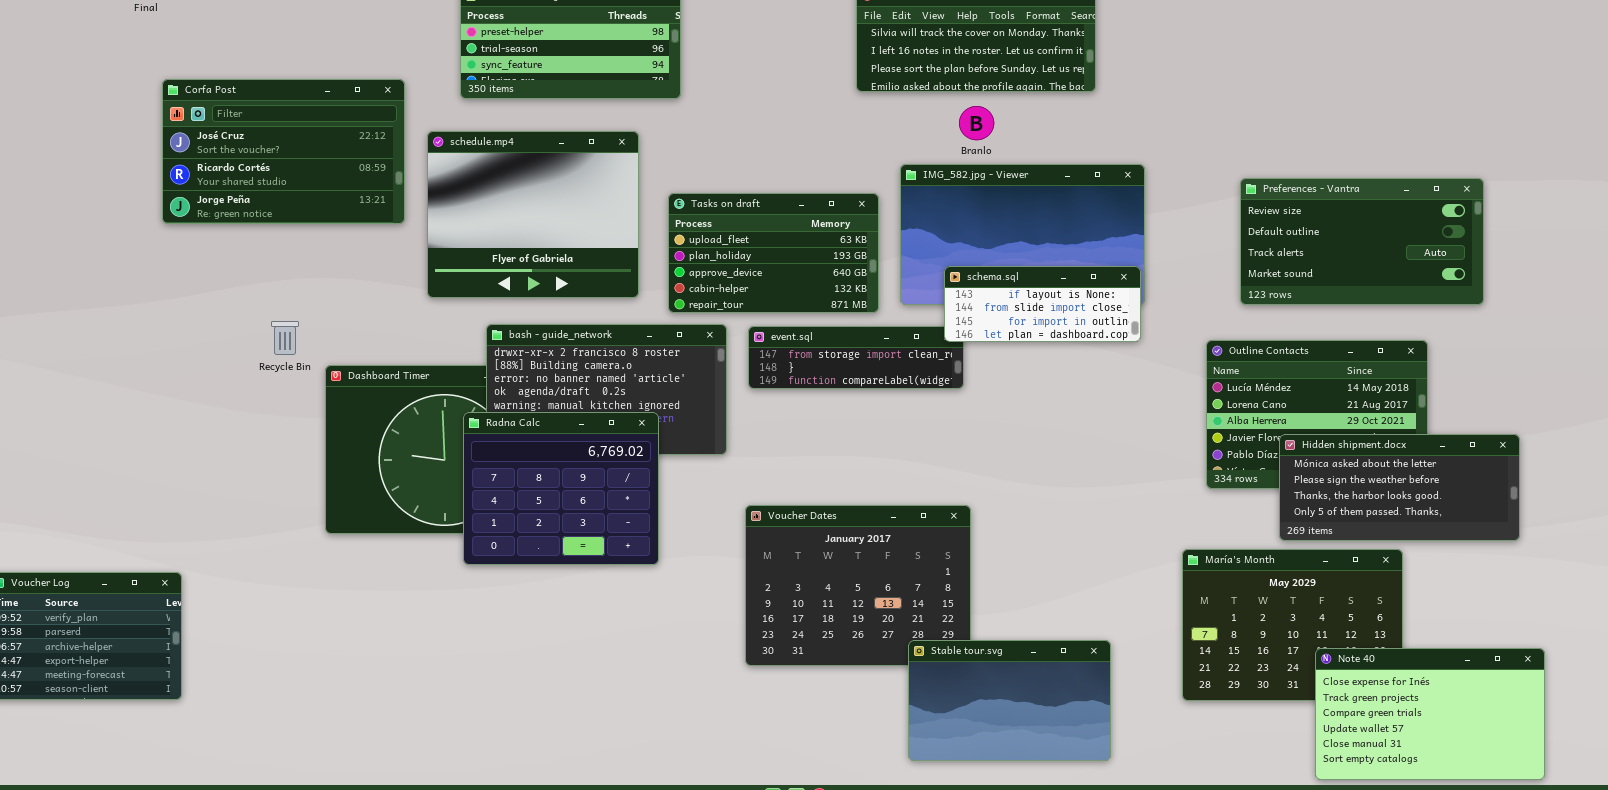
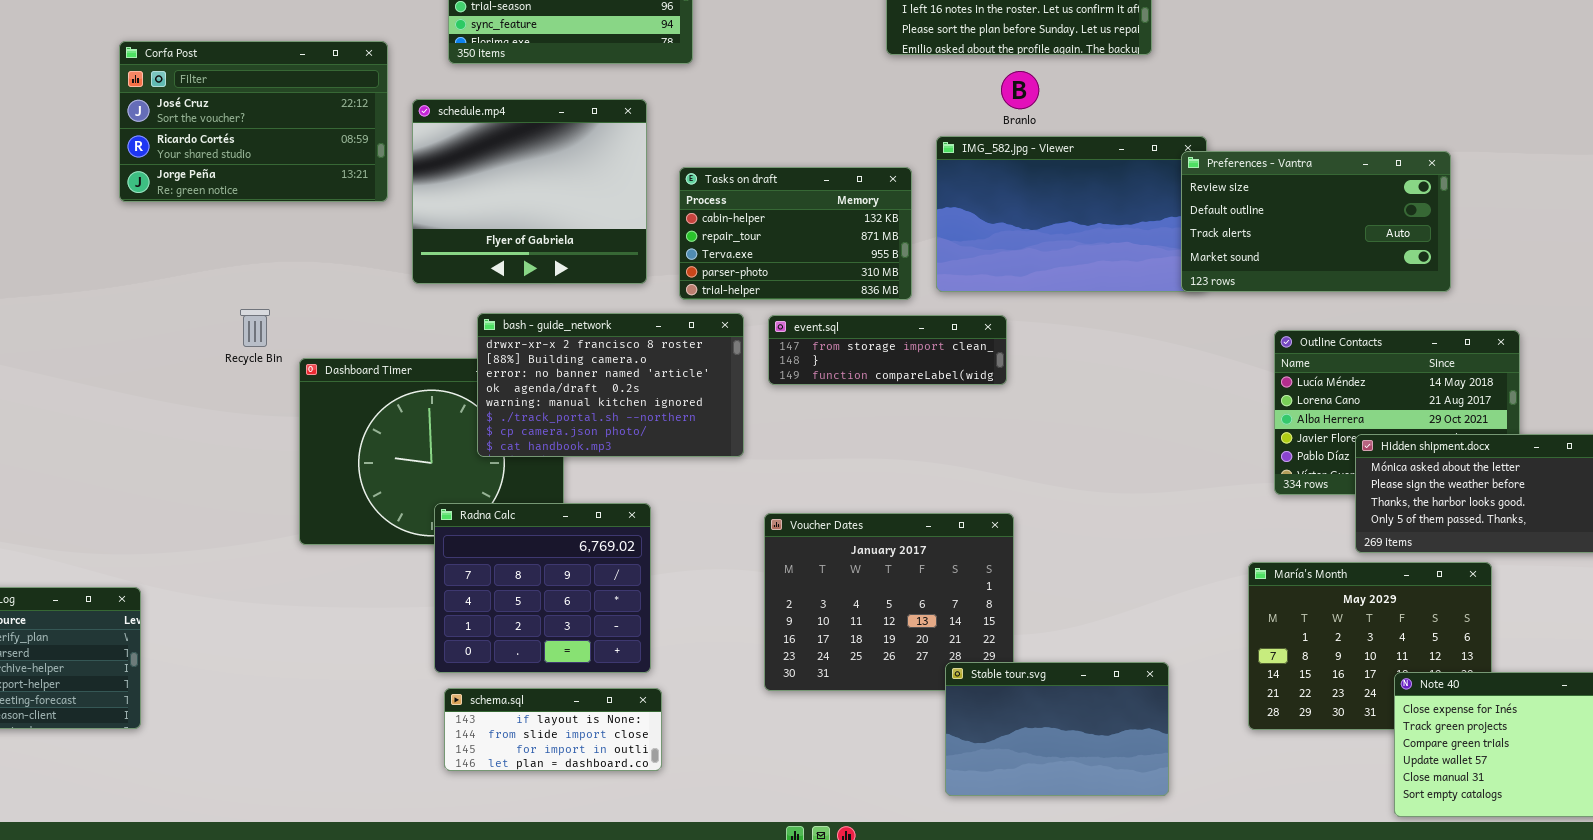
Preferences - Vantra: [1240,178,1484,305] -> [1181,151,1451,292], moved
Tasks on draft: [668,193,879,313] -> [679,167,912,300], scrolled down 3 rows
schema.sql: [944,266,1141,342] -> [444,688,662,771], moved
Radna Calc: [463,412,659,565] -> [434,503,651,673], moved

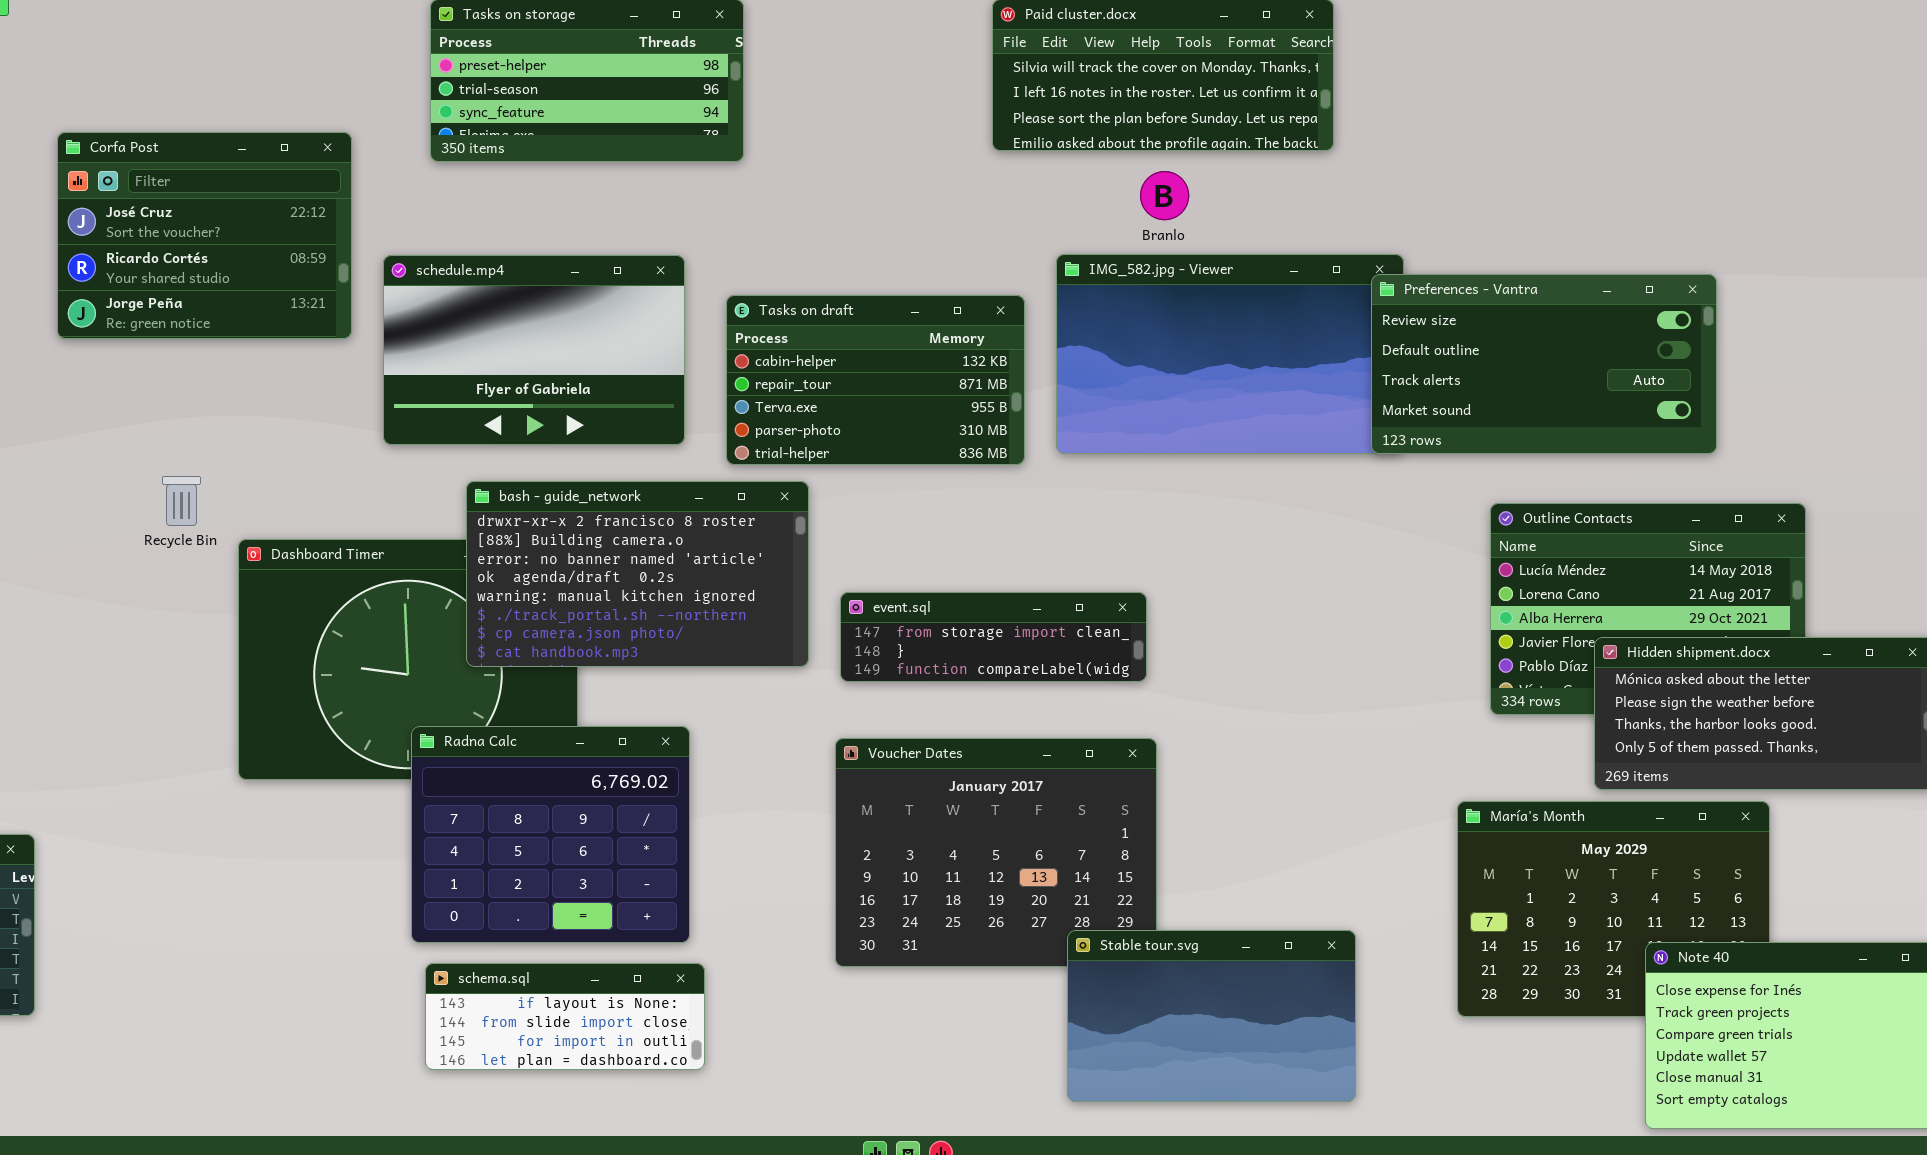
Corfa Post: [119,41,388,202] -> [57,132,352,339], resized
schedule.mp4: [412,99,647,284] -> [383,255,685,445], resized
event.sql: [768,315,1007,385] -> [840,592,1147,682], moved

